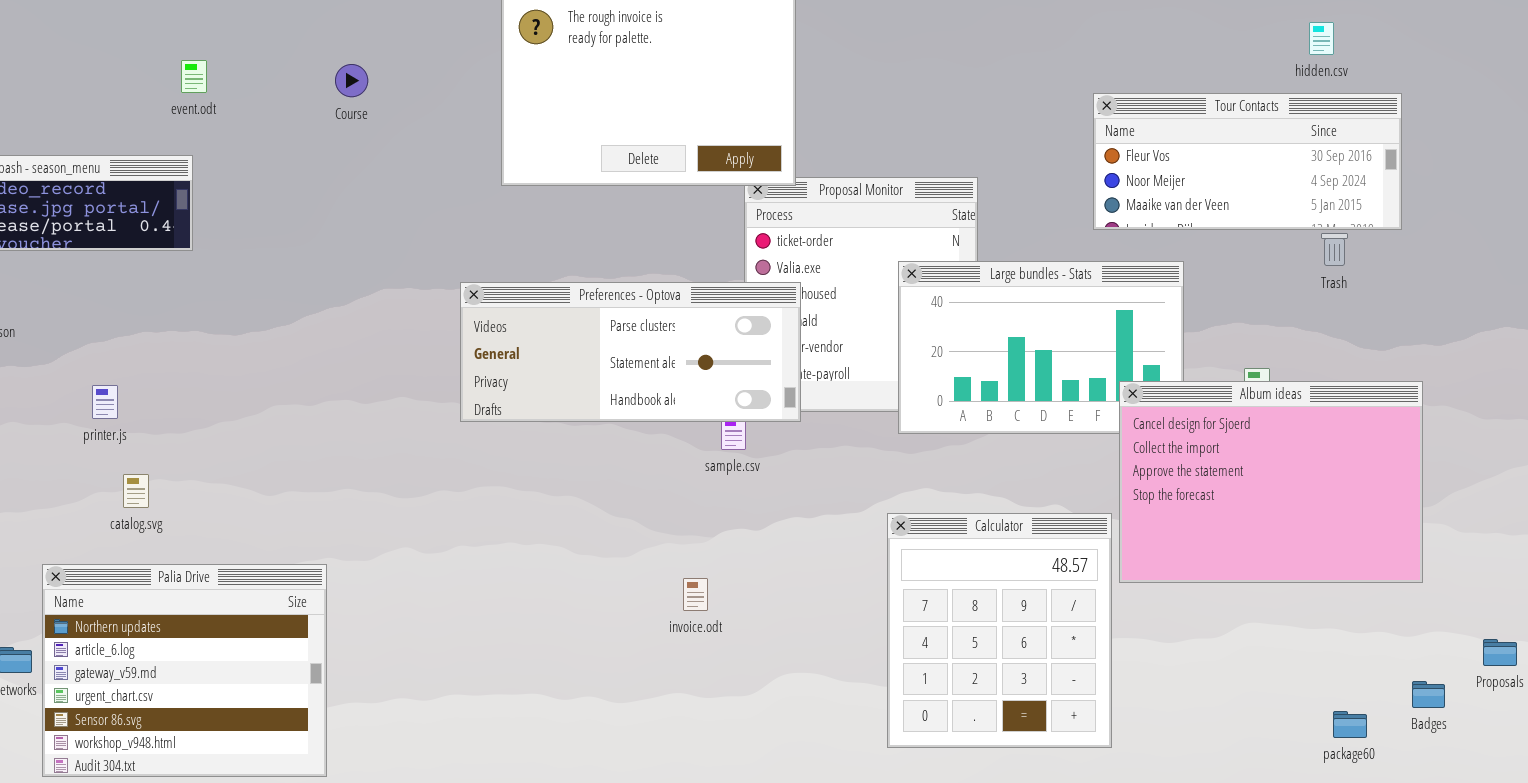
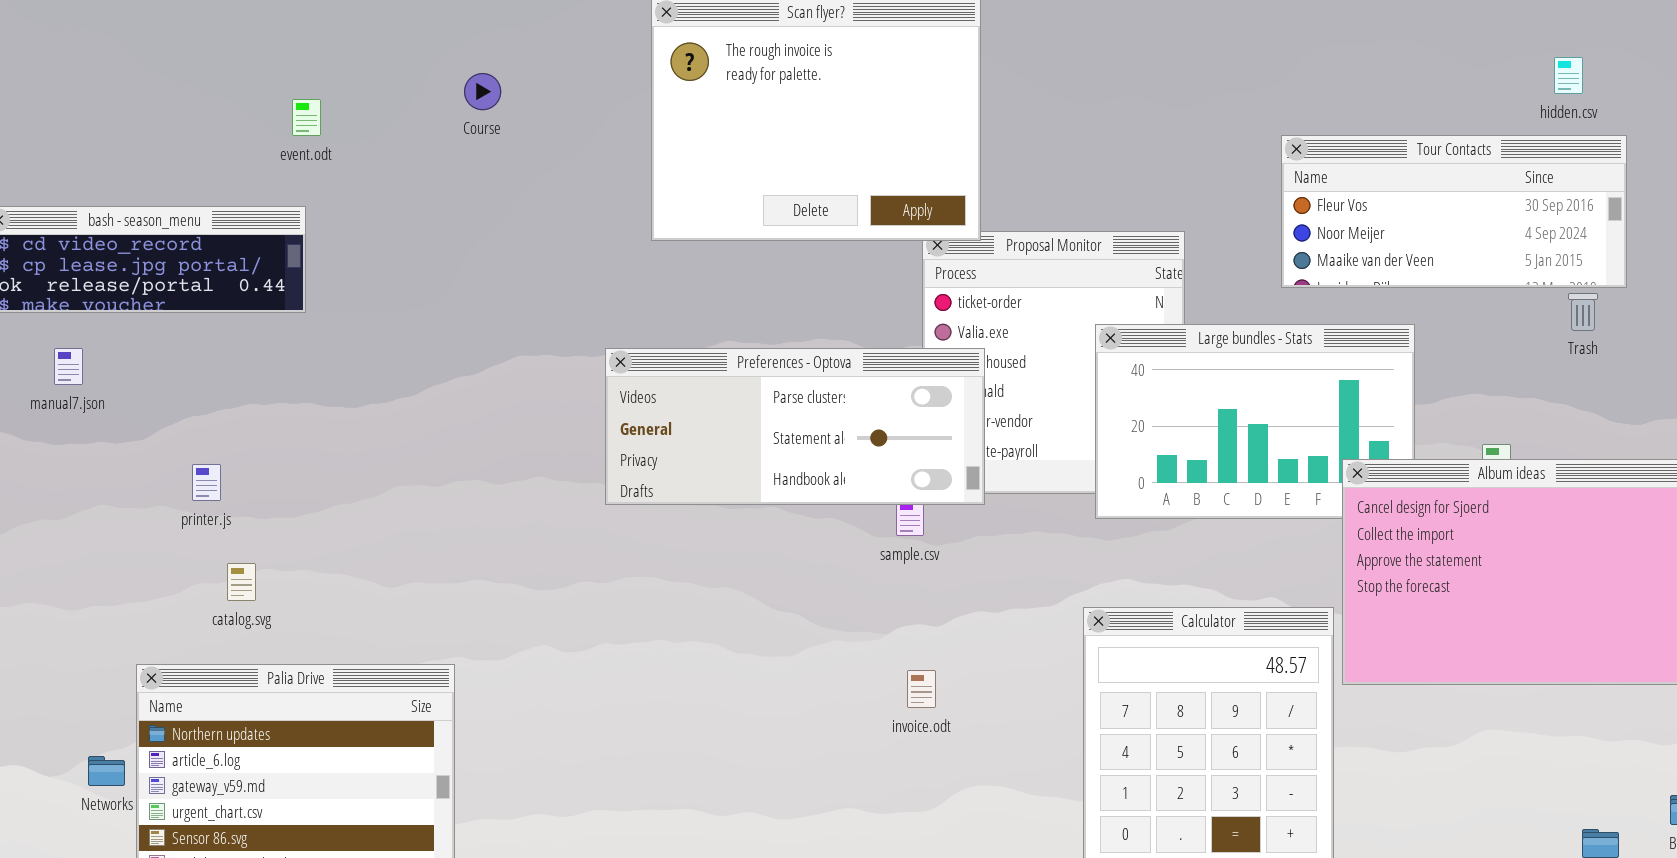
Course: [335,64,368,97] -> [464,73,501,110], moved
Tour Contacts: [1093,93,1402,230] -> [1281,135,1627,288], moved
invoice.odt: [683,578,708,611] -> [907,670,936,708], moved

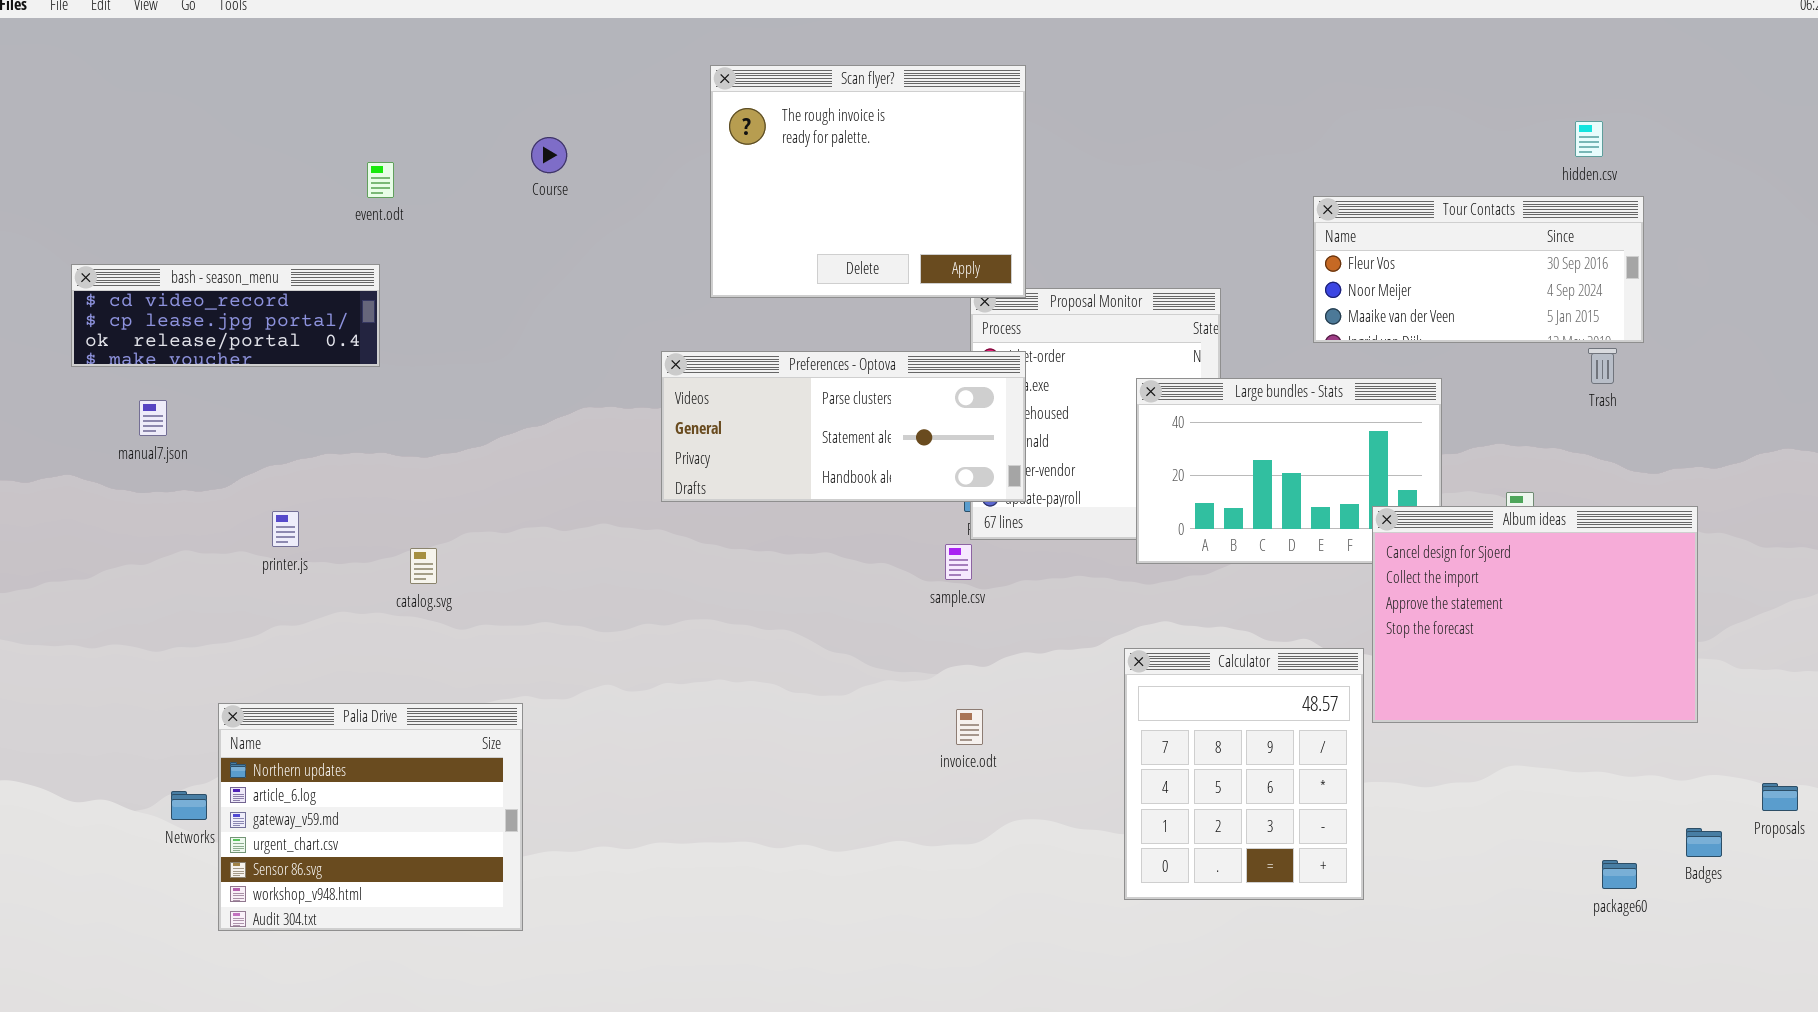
Preferences - Optova: [605,348,985,505] -> [661,351,1026,502], moved
catalog.svg: [227,563,256,601] -> [410,548,437,584], moved

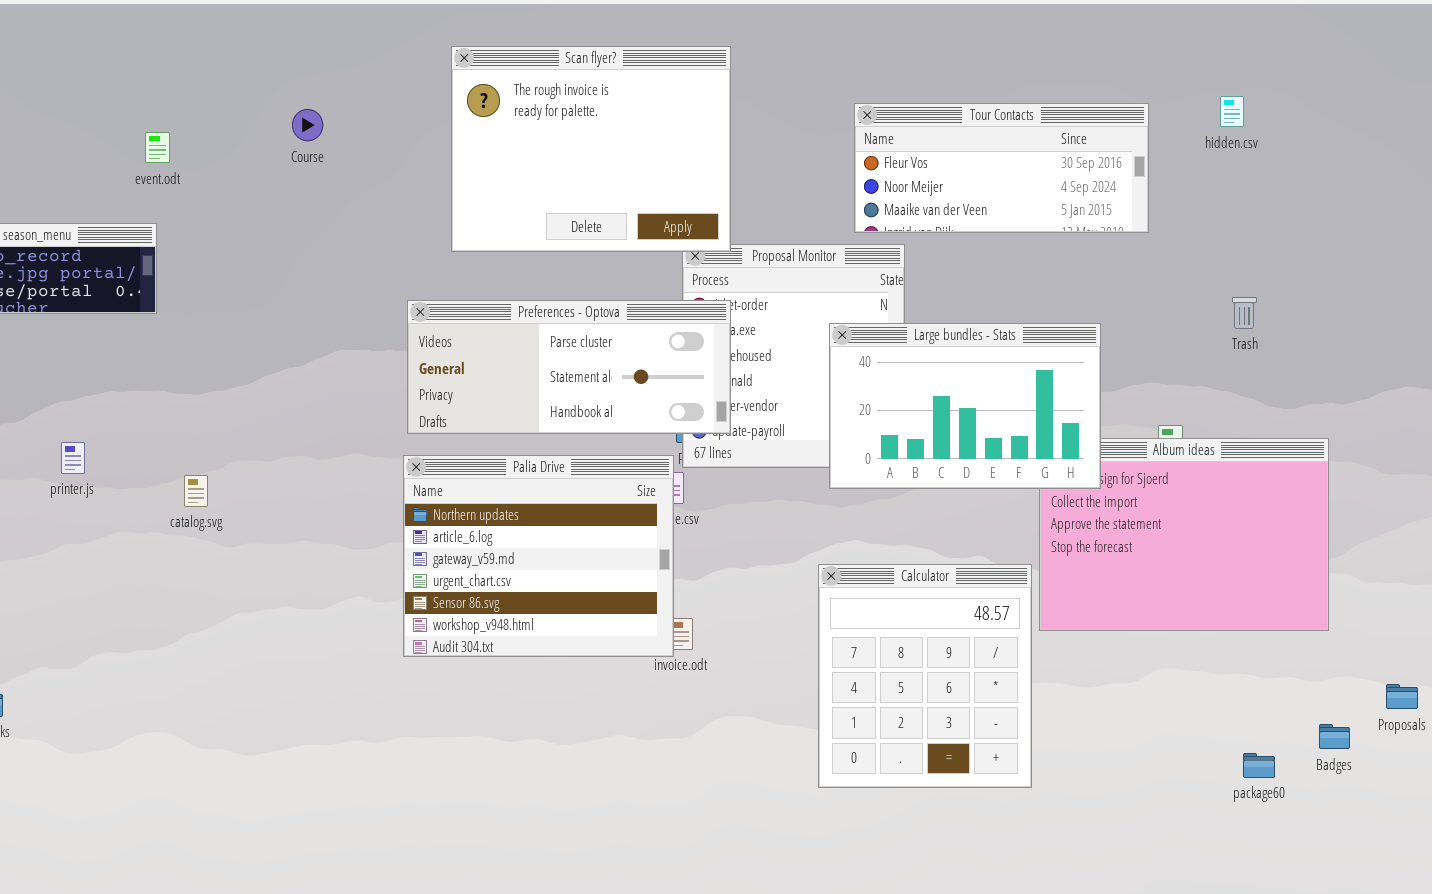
Tour Contacts: [1313,196,1644,343] -> [854,103,1149,233], moved
Large bundles - Stats: [1136,378,1442,564] -> [829,323,1101,489], raised
Palia Drive: [218,703,523,931] -> [403,455,674,657], moved

